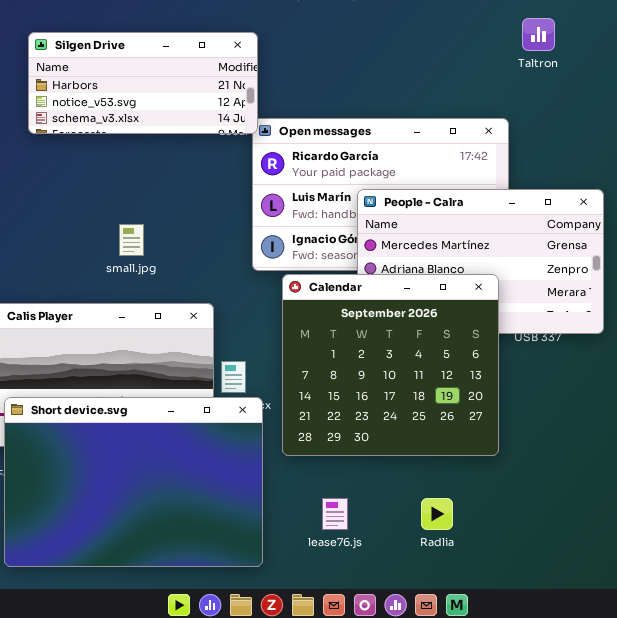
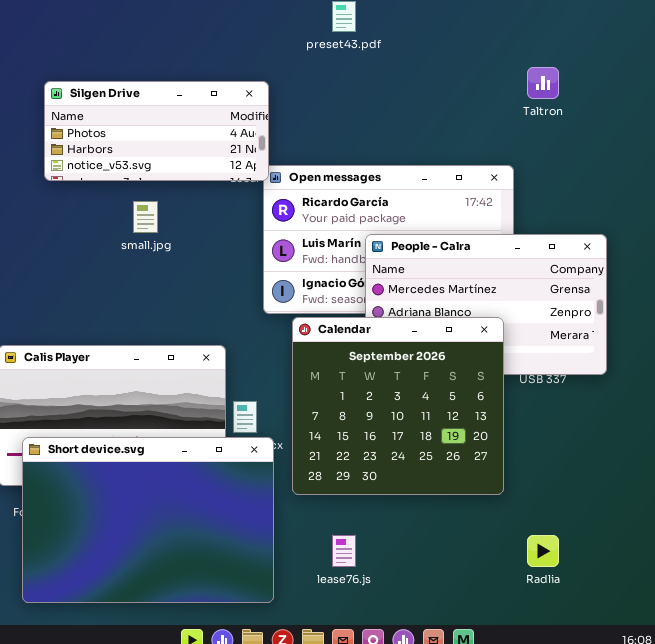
Silgen Drive: [28,32,258,134] -> [44,81,269,181], scrolled up 1 row
small.jpg: [119,224,144,256] -> [133,201,158,233], moved
Radlia: [421,498,453,530] -> [527,535,559,567], moved

